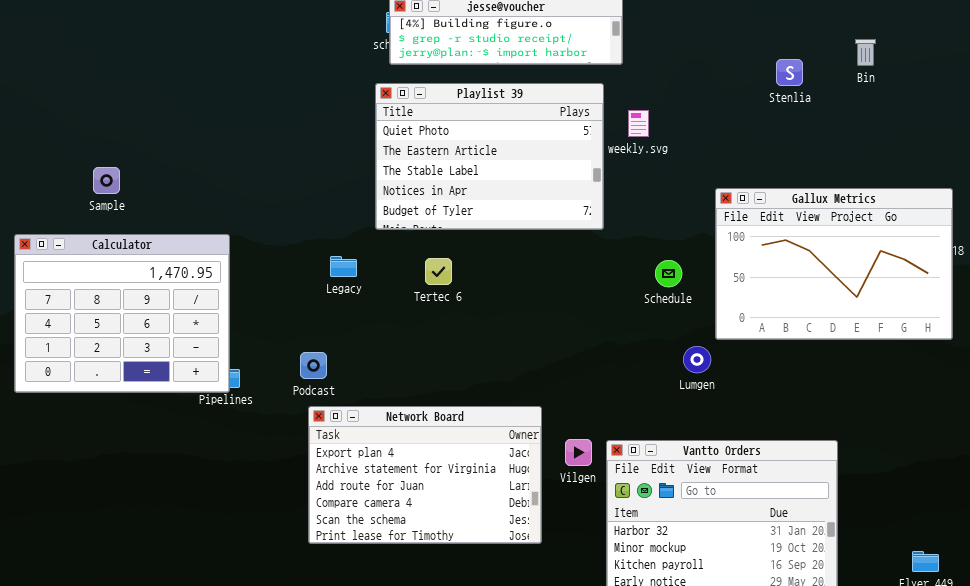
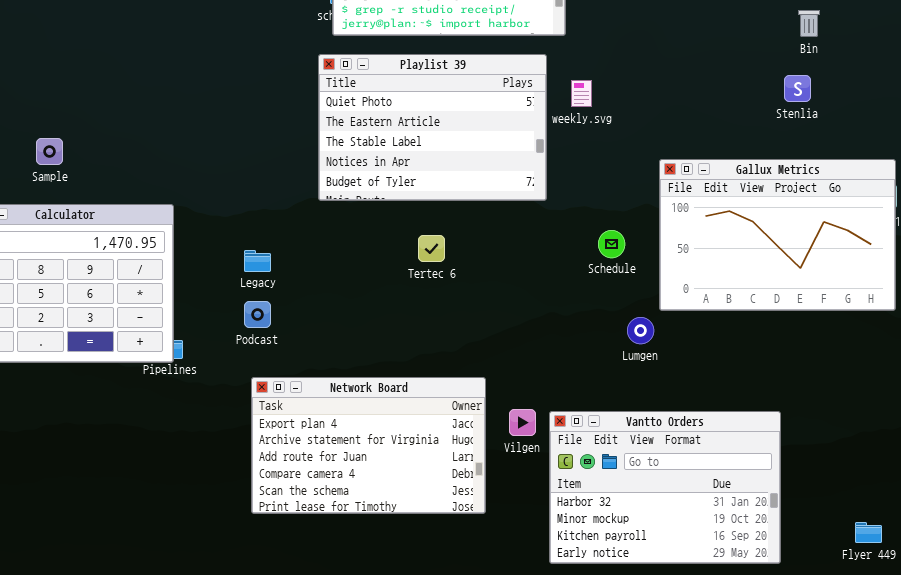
Stenlia: [776,59,803,86] -> [784,75,811,102], moved
Legacy: [330,256,357,277] -> [244,250,271,272], moved
Tertec 6: [425,258,452,285] -> [418,235,445,262], moved
Podcast: [300,352,327,379] -> [244,301,271,328], moved

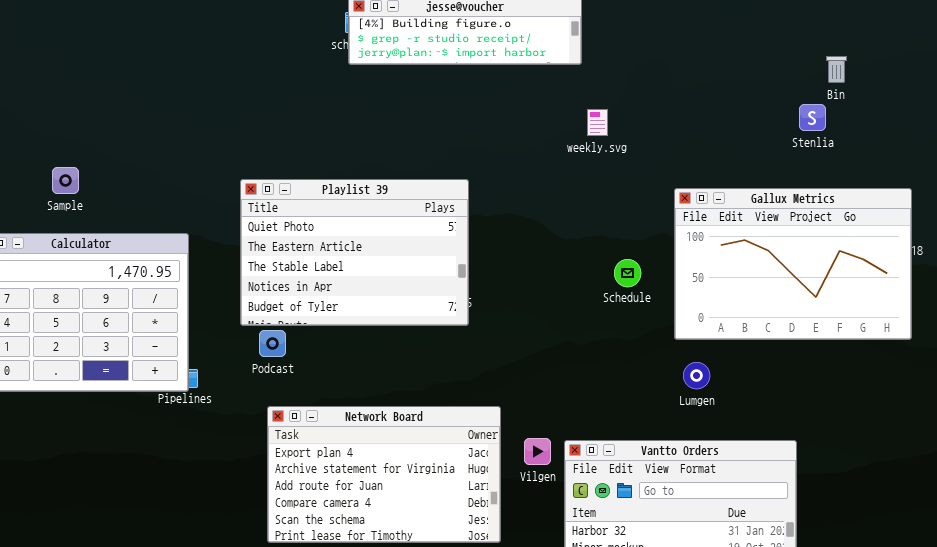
Bin: [798,10,820,37] -> [826,56,847,83], moved
Playlist 39: [318,54,547,201] -> [240,179,469,326], moved
Lumgen: [627,317,654,344] -> [683,362,710,389], moved

